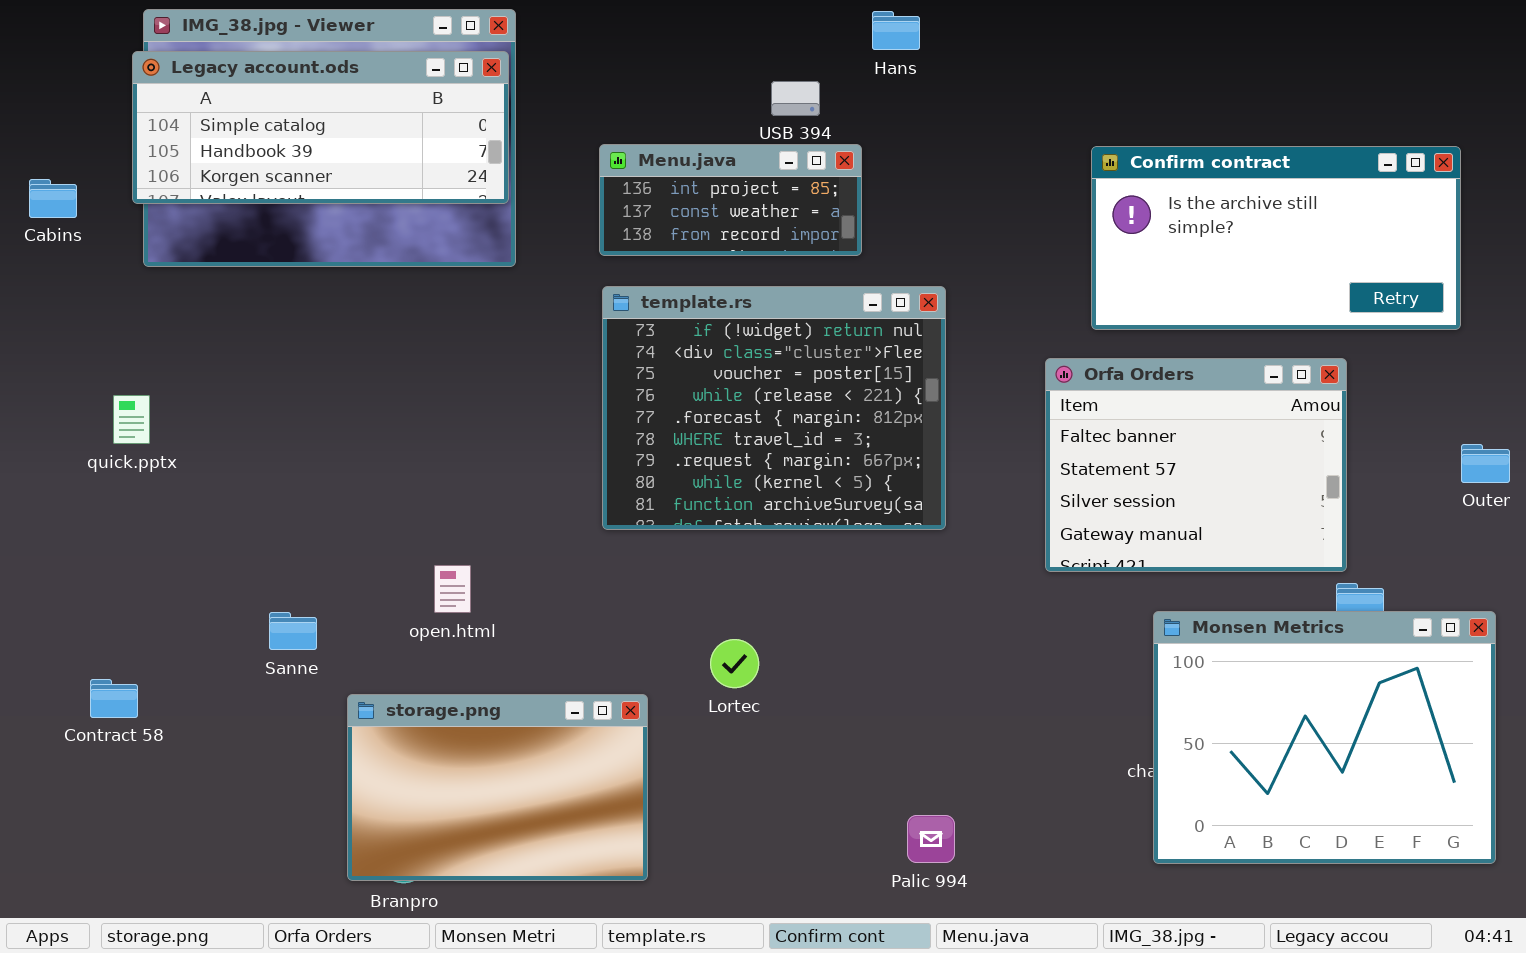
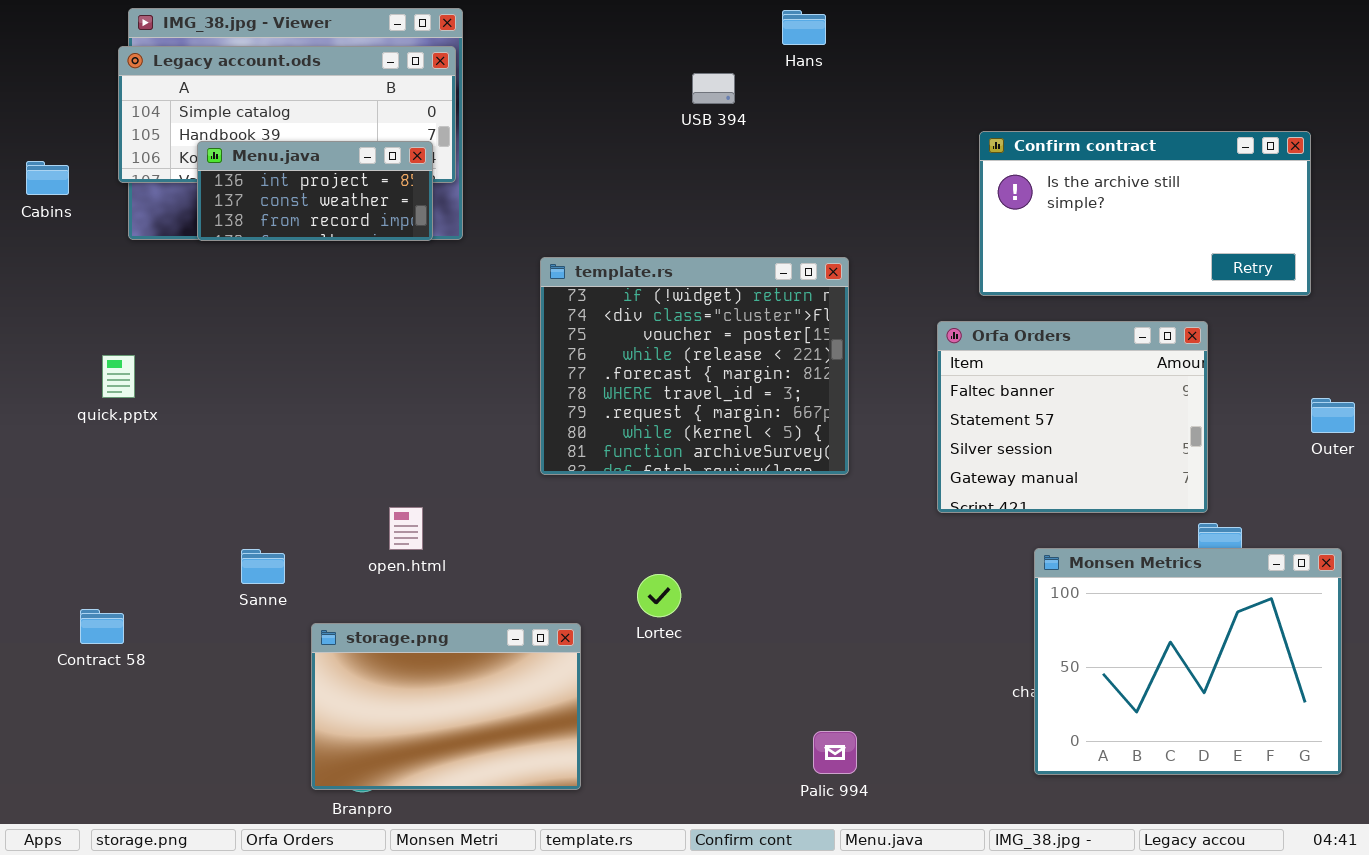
Menu.java: [599,144,862,256] -> [197,141,433,241], moved

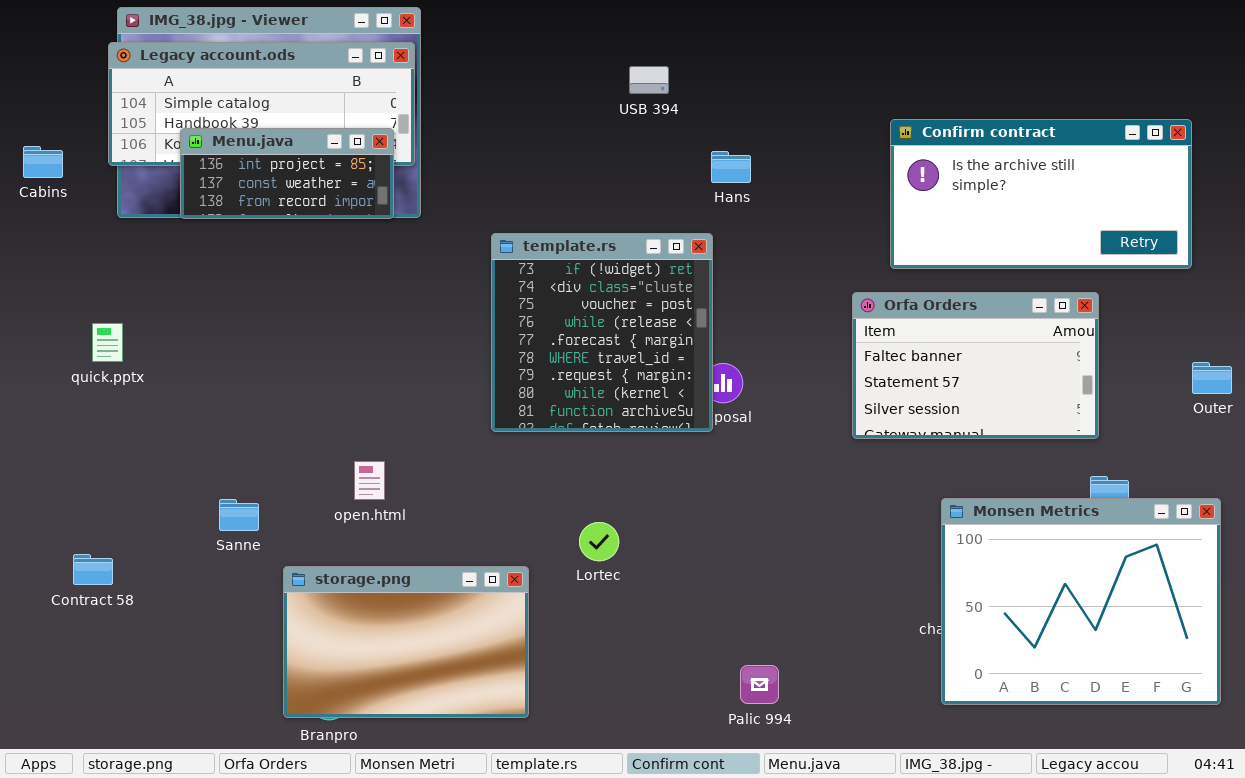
Hans: [782,10,826,45] -> [711,151,751,183], moved
template.rs: [540,257,849,475] -> [491,233,713,432], resized
Orfa Orders: [937,321,1208,513] -> [852,292,1099,439], resized

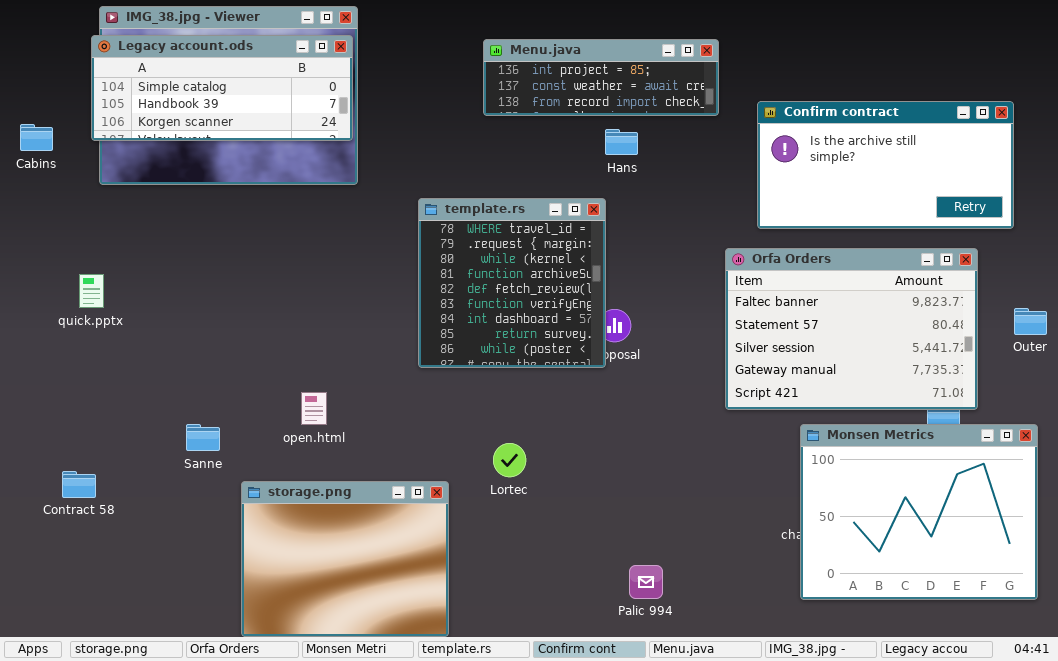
Menu.java: [180,128,394,219] -> [483,39,719,116], moved, resized
template.rs: [491,233,713,432] -> [418,198,606,368], scrolled down 5 rows
Orfa Orders: [852,292,1099,439] -> [725,248,978,410], resized
storage.png: [283,566,529,718] -> [241,481,449,637], resized

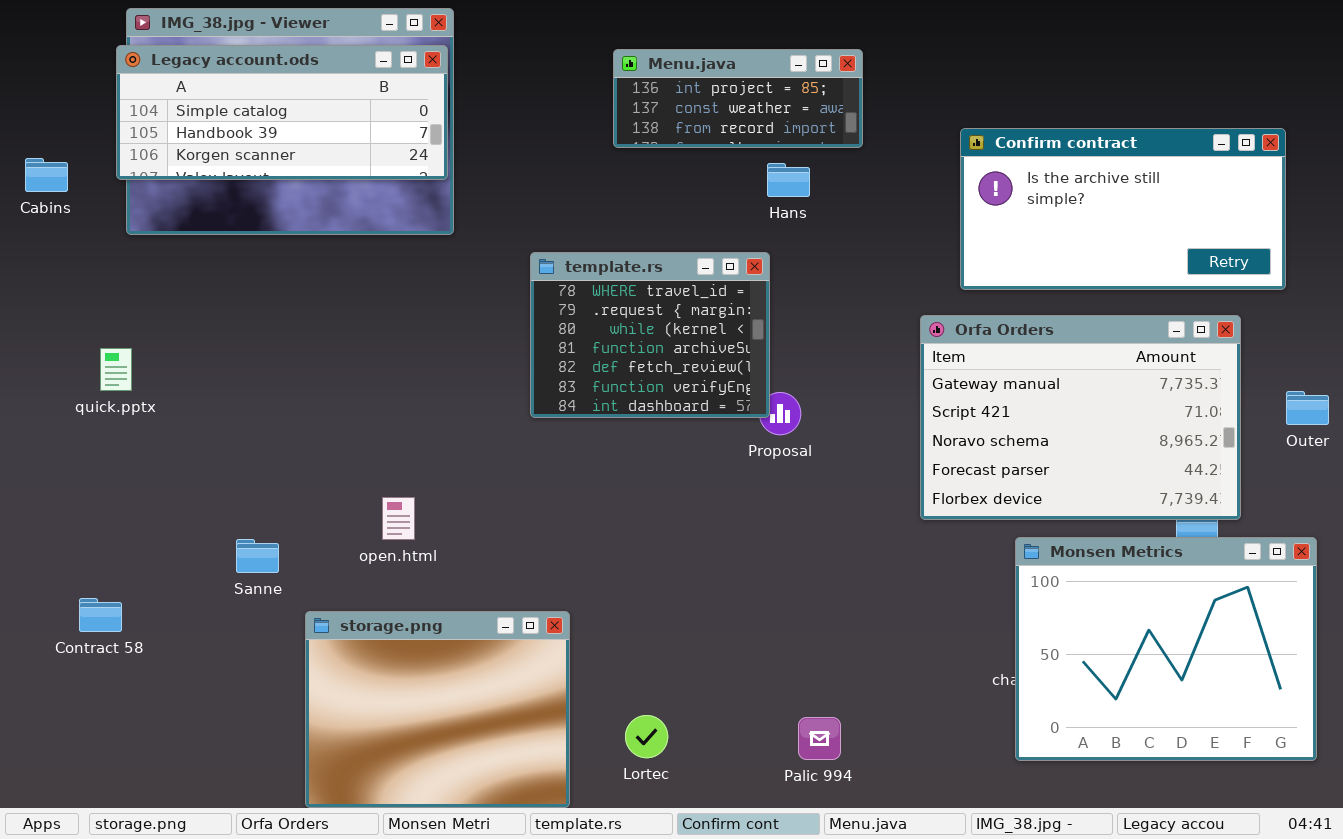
Menu.java: [483,39,719,116] -> [613,49,863,148], resized
template.rs: [418,198,606,368] -> [530,252,770,418], resized
Orfa Orders: [725,248,978,410] -> [920,315,1241,520], scrolled down 3 rows
Lortec: [493,443,526,477] -> [625,715,668,758], moved

